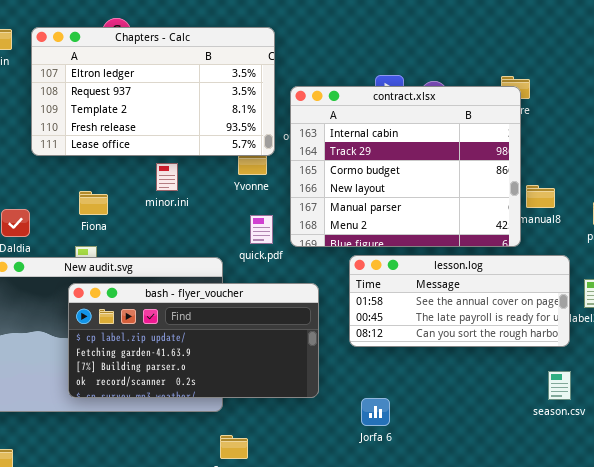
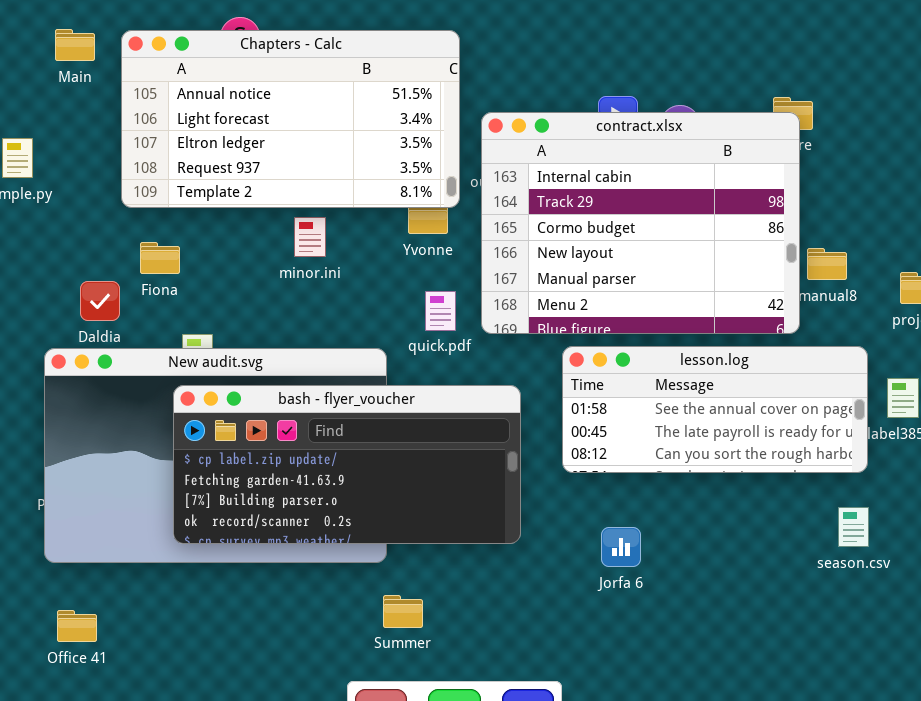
Chapters - Calc: [31,27,275,156] -> [121,30,460,208], scrolled up 2 rows
Fiona: [79,191,108,215] -> [140,242,180,274], moved
Jorfa 6: [361,398,390,426] -> [601,527,641,567], moved

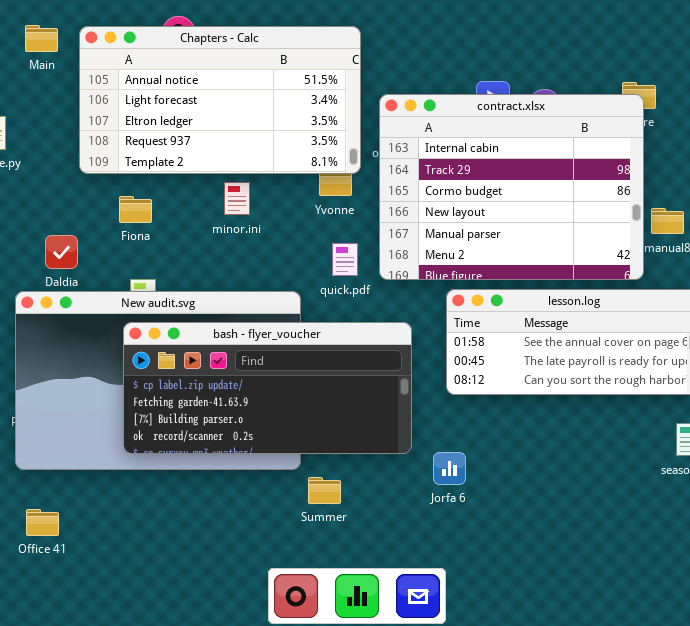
Fiona: [140,242,180,274] -> [119,196,152,223], moved
Jorfa 6: [601,527,641,567] -> [433,452,466,485], moved
Summer: [383,595,423,628] -> [308,477,341,504], moved

